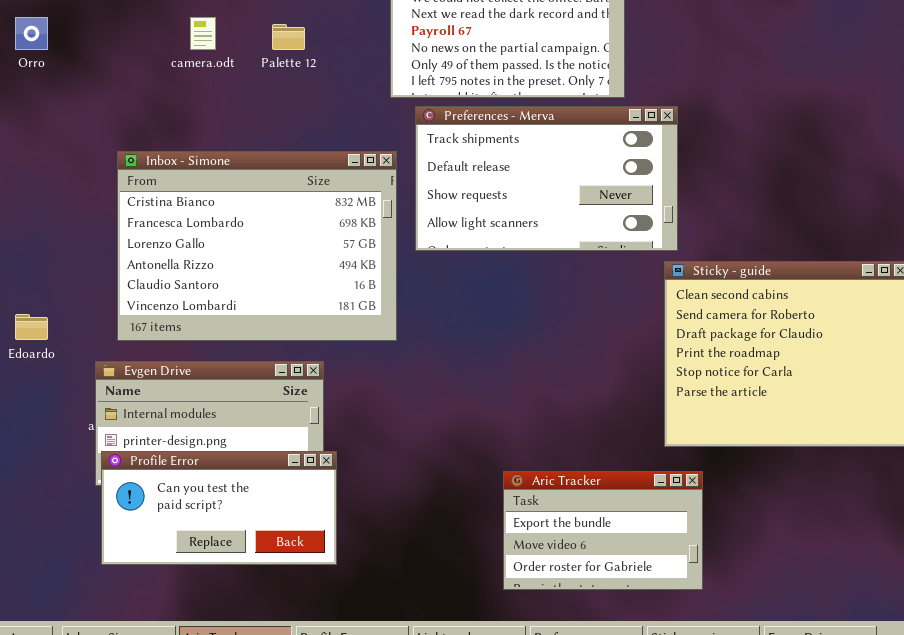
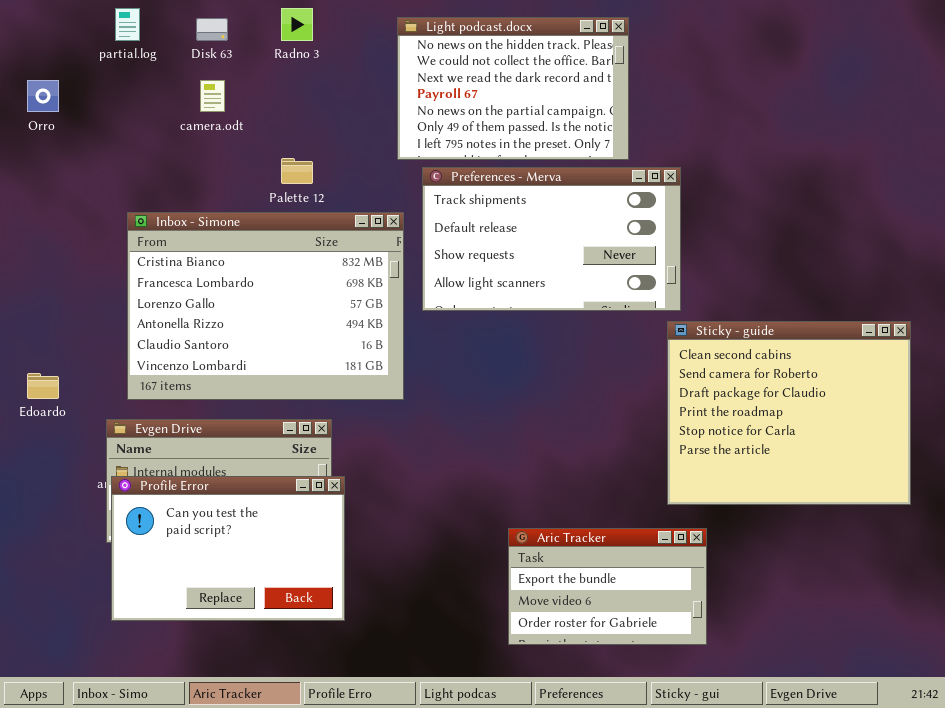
Palette 12: [272,24,305,50] -> [281,158,313,184], moved
Profile Error: [101,451,337,565] -> [111,476,345,621], resized

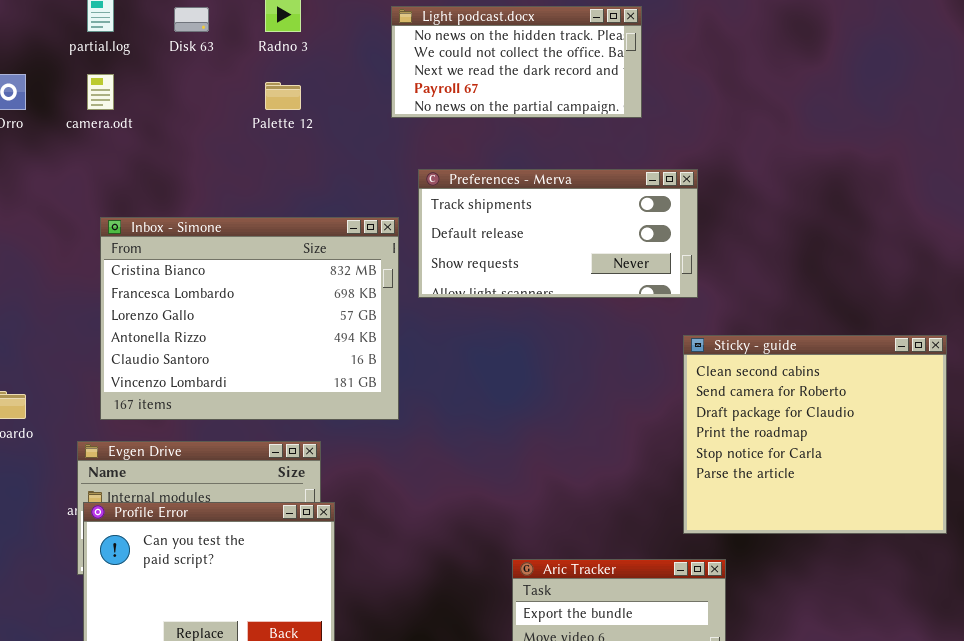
Light podcast.docx: [397,17,629,160] -> [391,6,642,118], resized
camera.odt: [200,80,225,112] -> [87,74,114,110], moved
Palette 12: [281,158,313,184] -> [265,82,301,110], moved
Preferences - Merva: [422,167,681,311] -> [418,169,698,298], resized

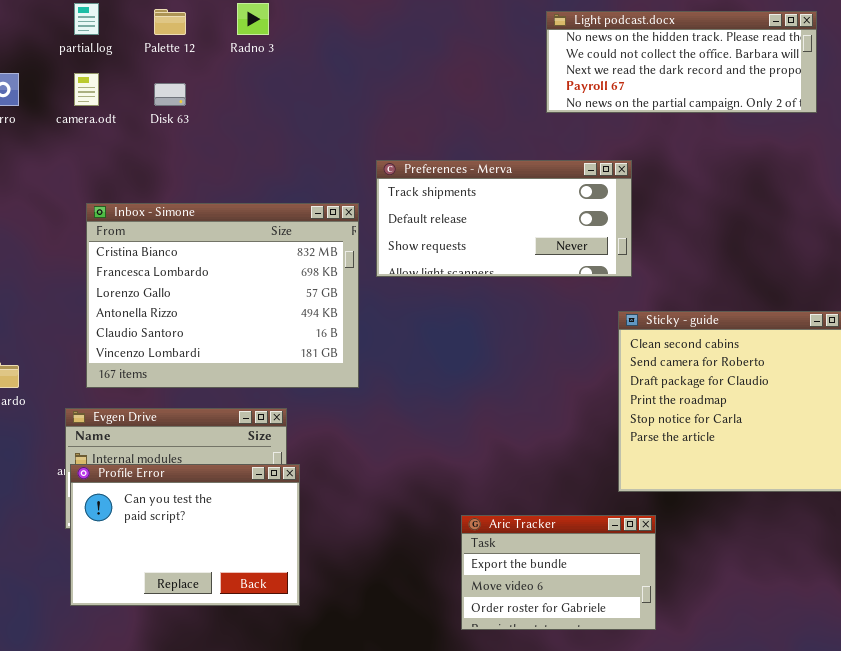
Light podcast.docx: [391,6,642,118] -> [546,11,817,113], moved, resized
Disk 63: [174,7,209,32] -> [154,83,186,106], moved
Palette 12: [265,82,301,110] -> [154,9,186,35], moved

